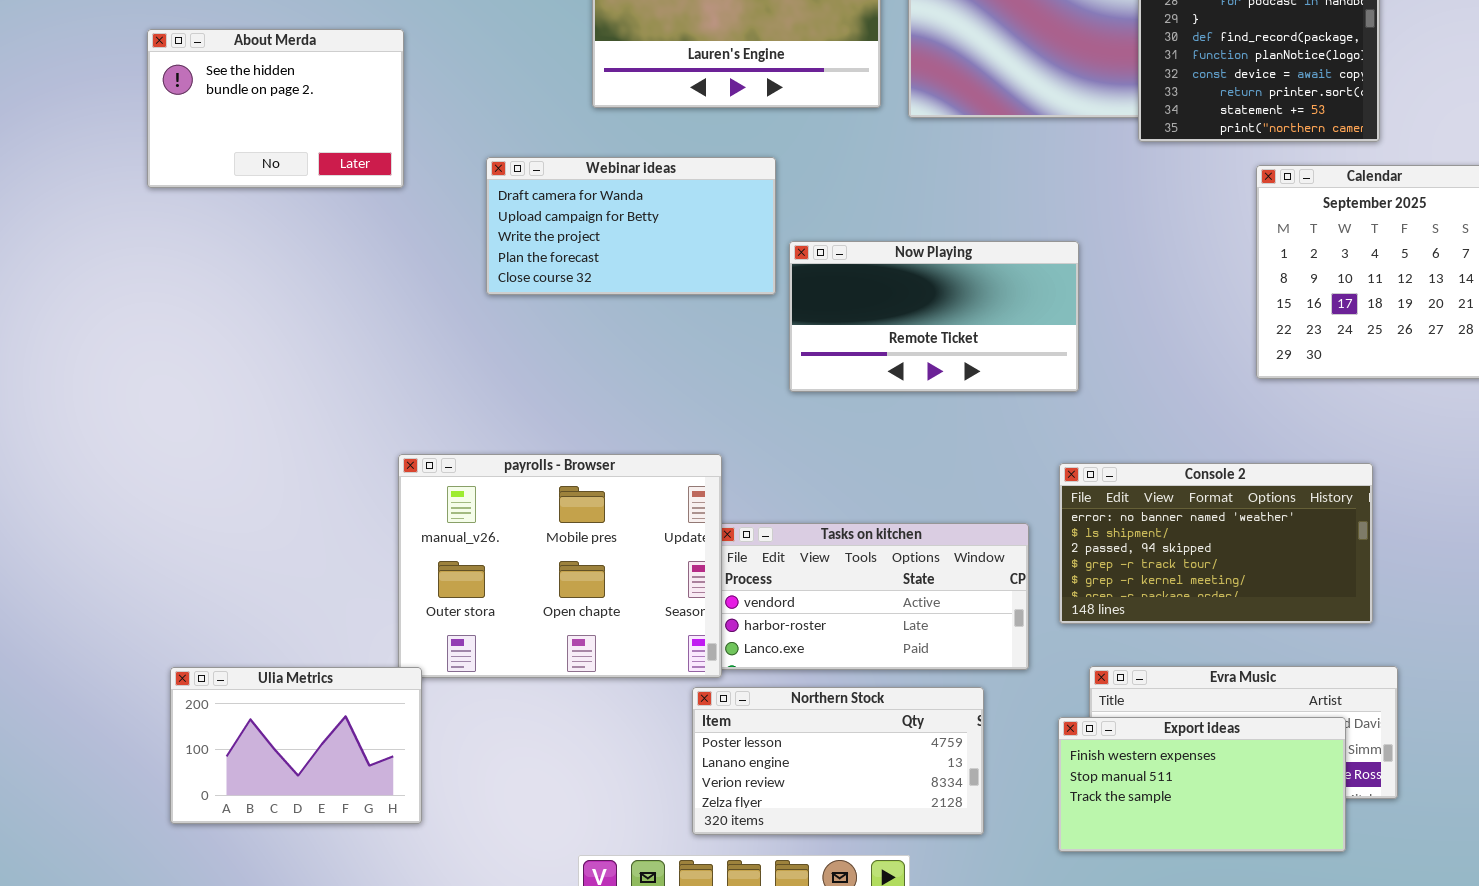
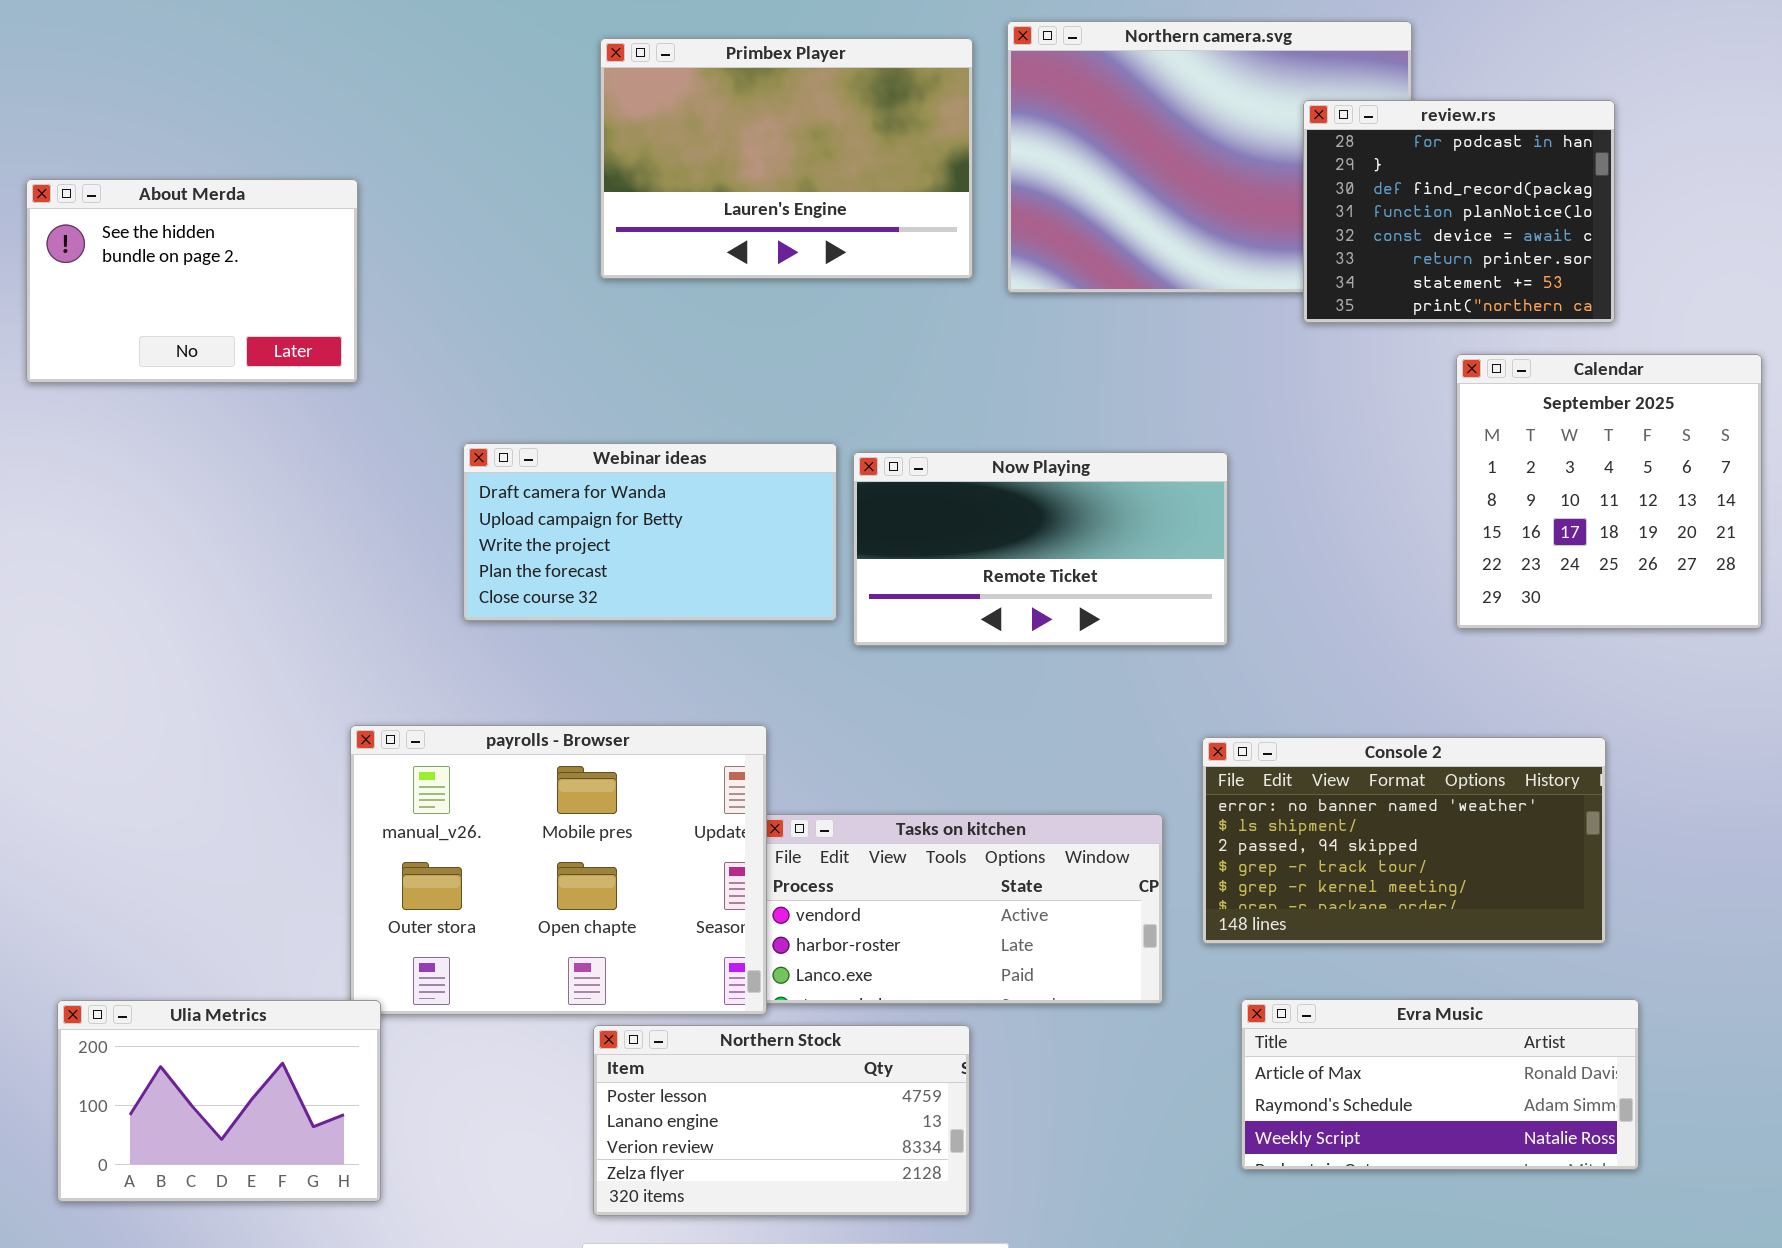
Webinar ideas: [486,157,776,295] -> [463,443,837,621], moved
Northern Stock: [692,687,984,835] -> [593,1025,970,1216], moved
Export ideas: [1058,717,1346,852] -> none, closed

